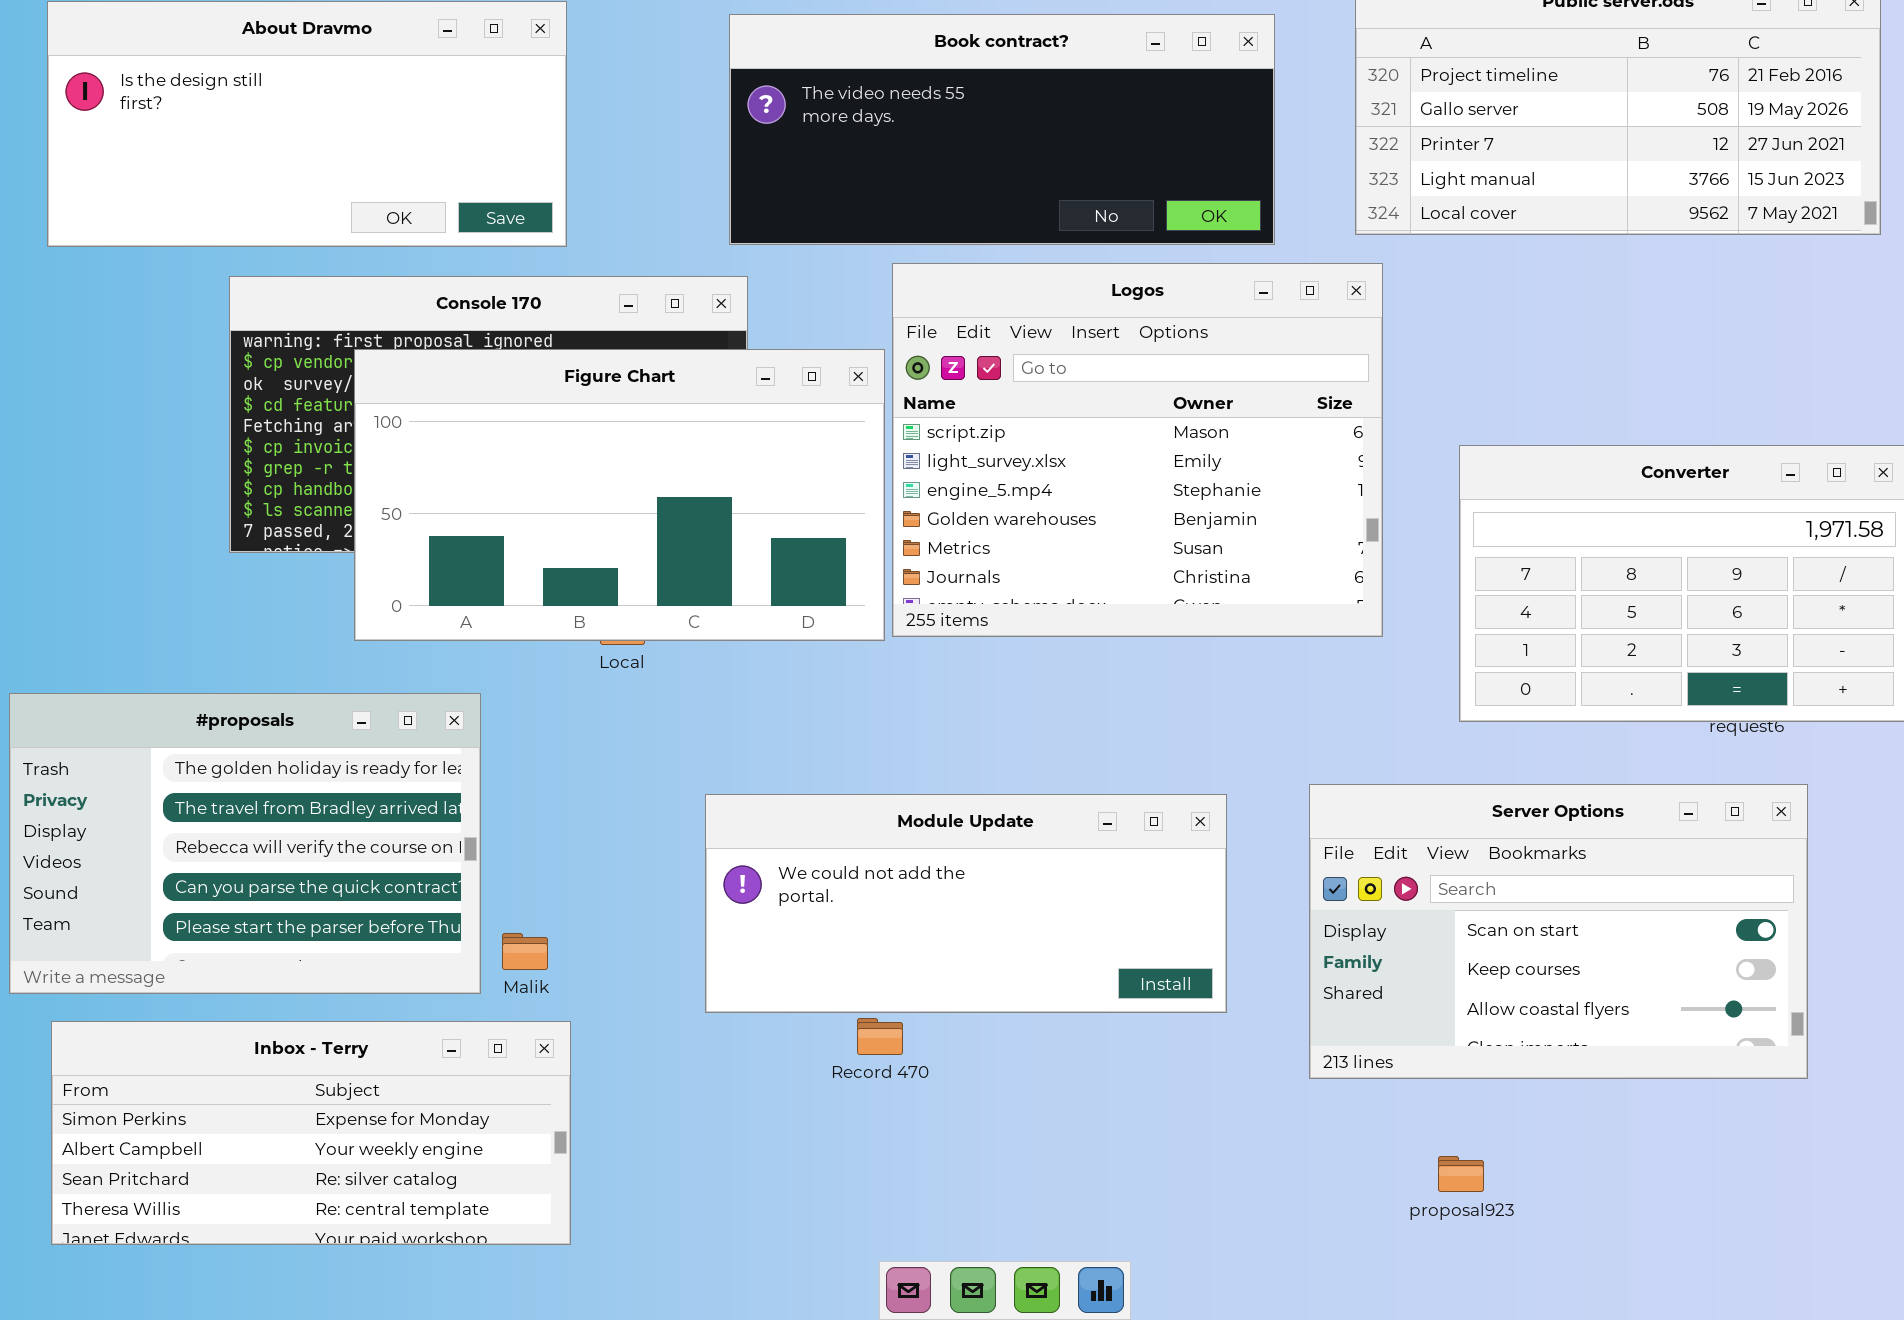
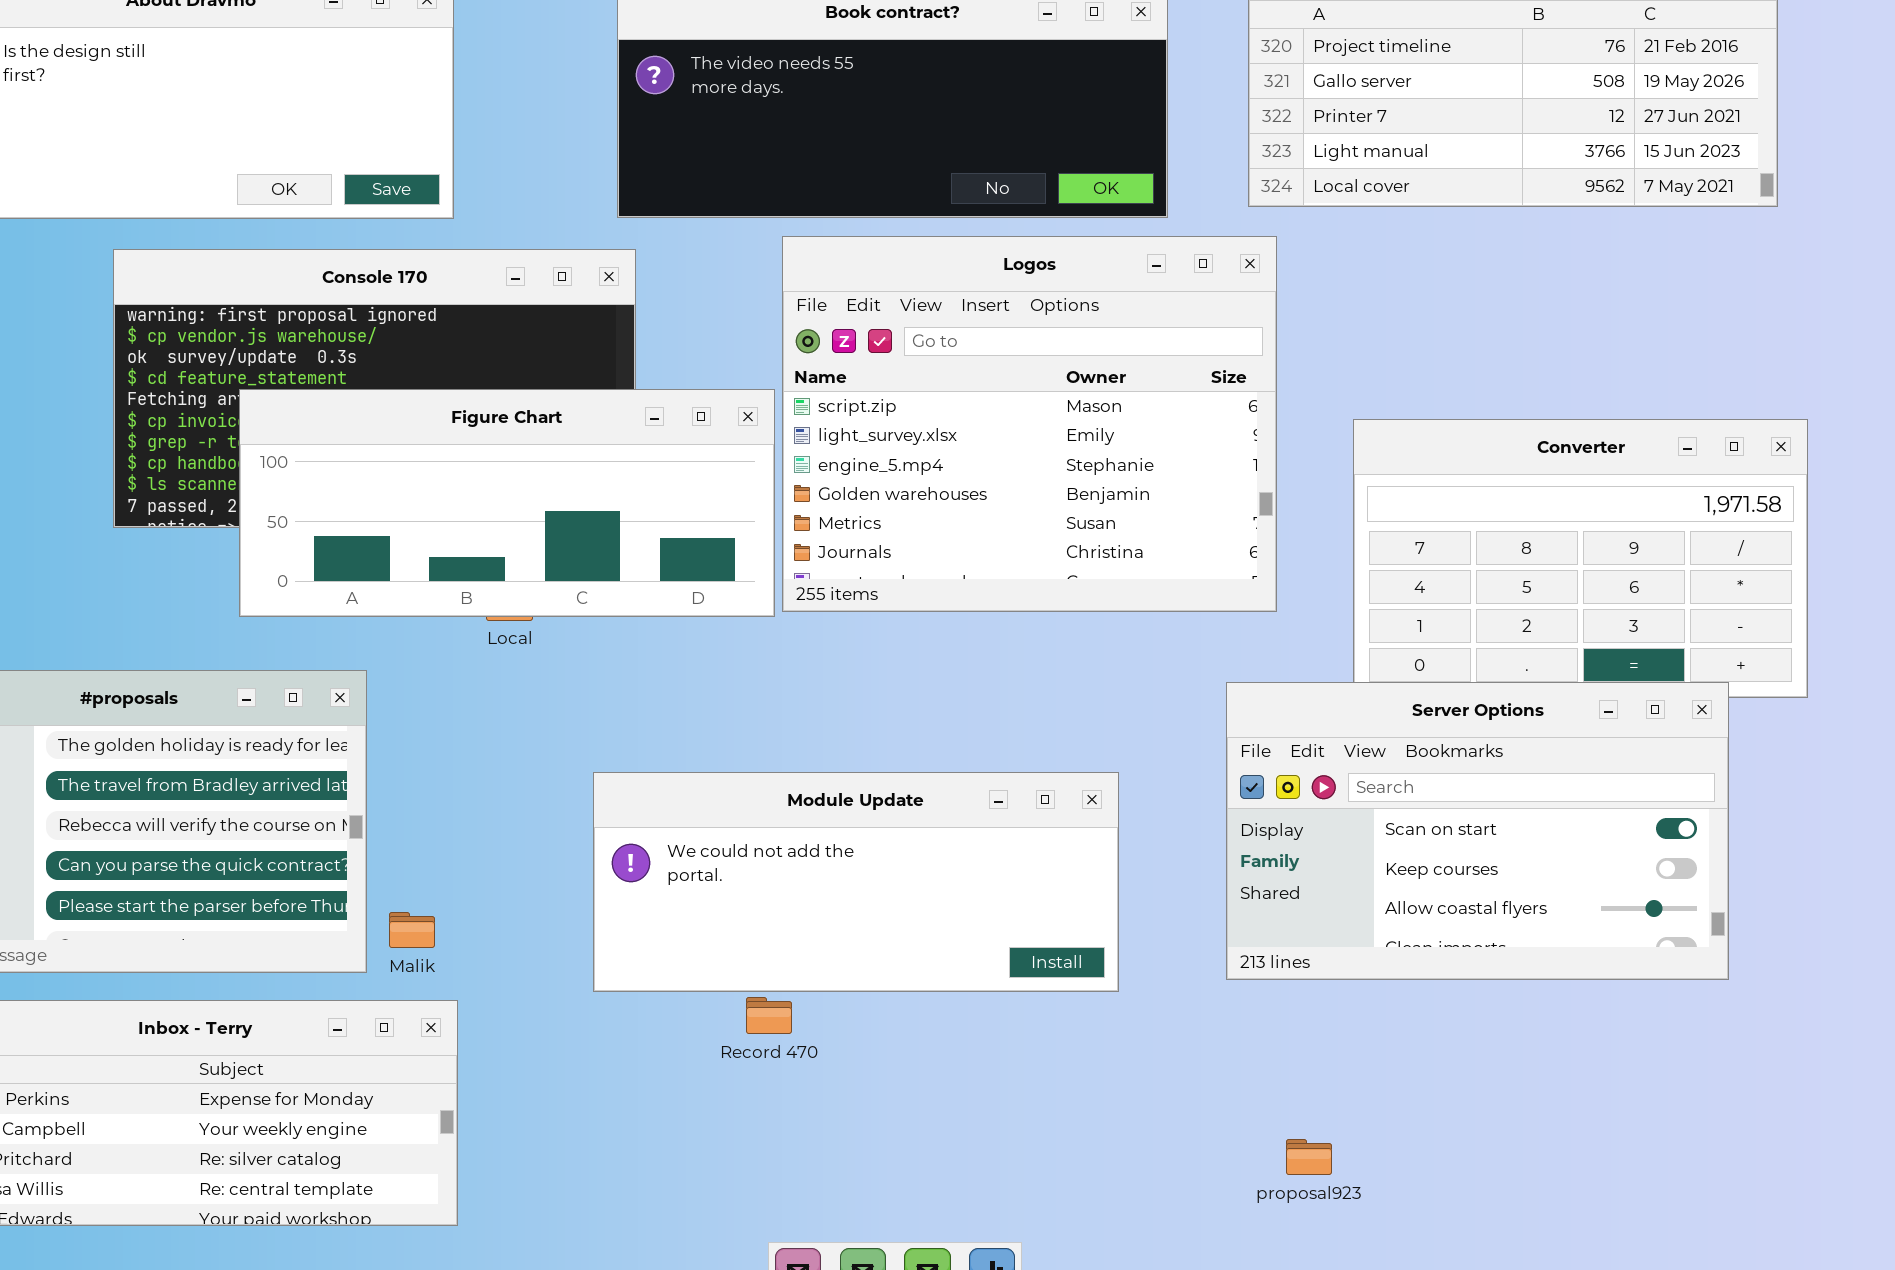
Figure Chart: [354,349,885,641] -> [239,389,775,617], resized
Server Options: [1309,784,1808,1079] -> [1226,682,1729,980], moved
proposal923: [1438,1156,1484,1192] -> [1286,1139,1332,1175], moved

